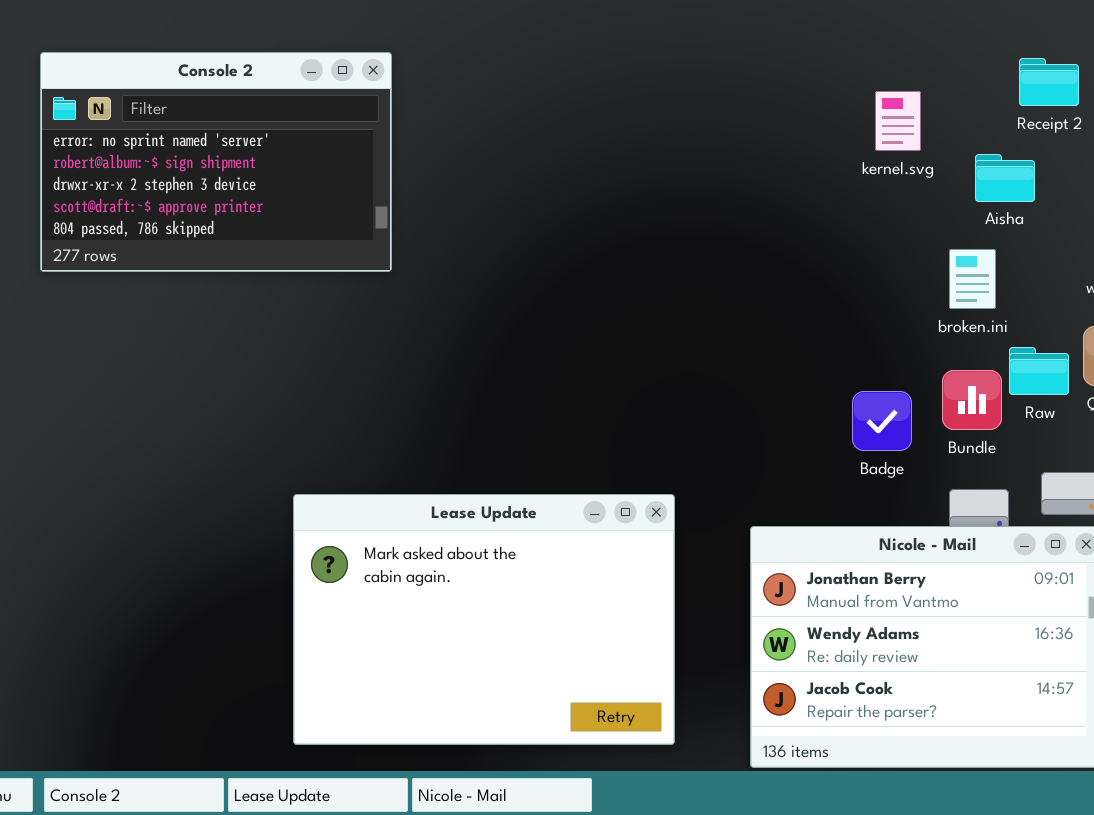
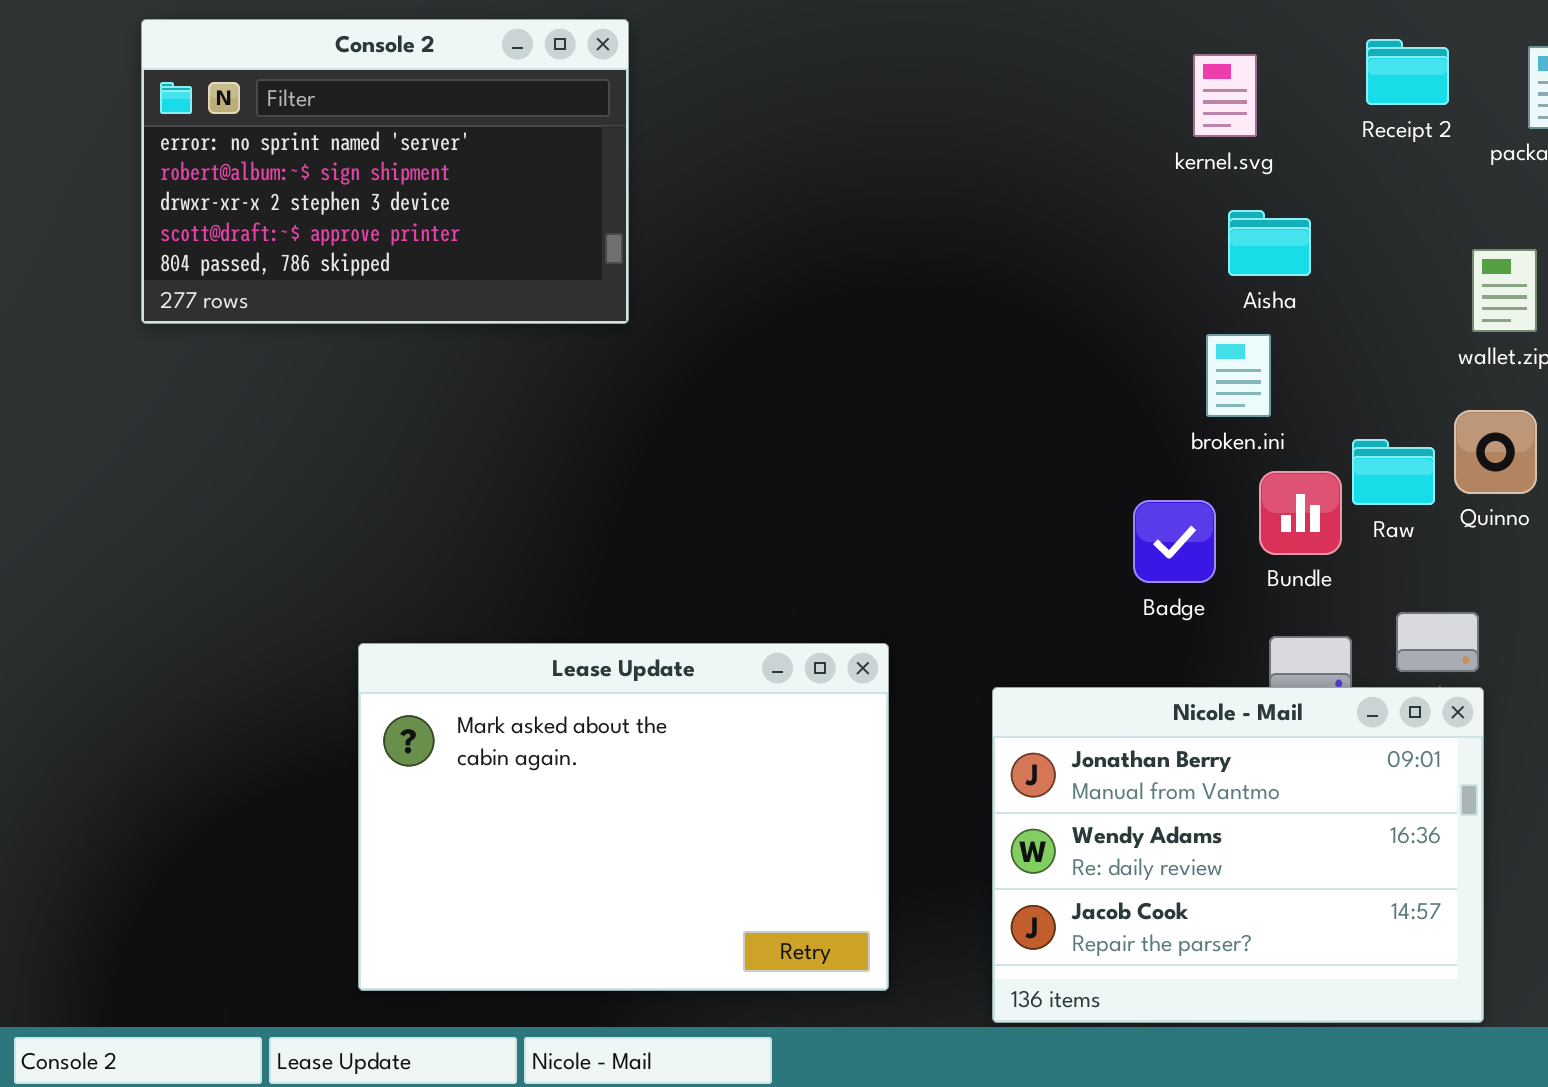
Console 2: [40,52,392,272] -> [141,19,629,324], moved
kernel.svg: [875,91,921,151] -> [1193,54,1257,137], moved
Aisha: [975,154,1035,202] -> [1228,210,1311,276], moved
broken.ini: [949,249,996,309] -> [1206,334,1271,417], moved

